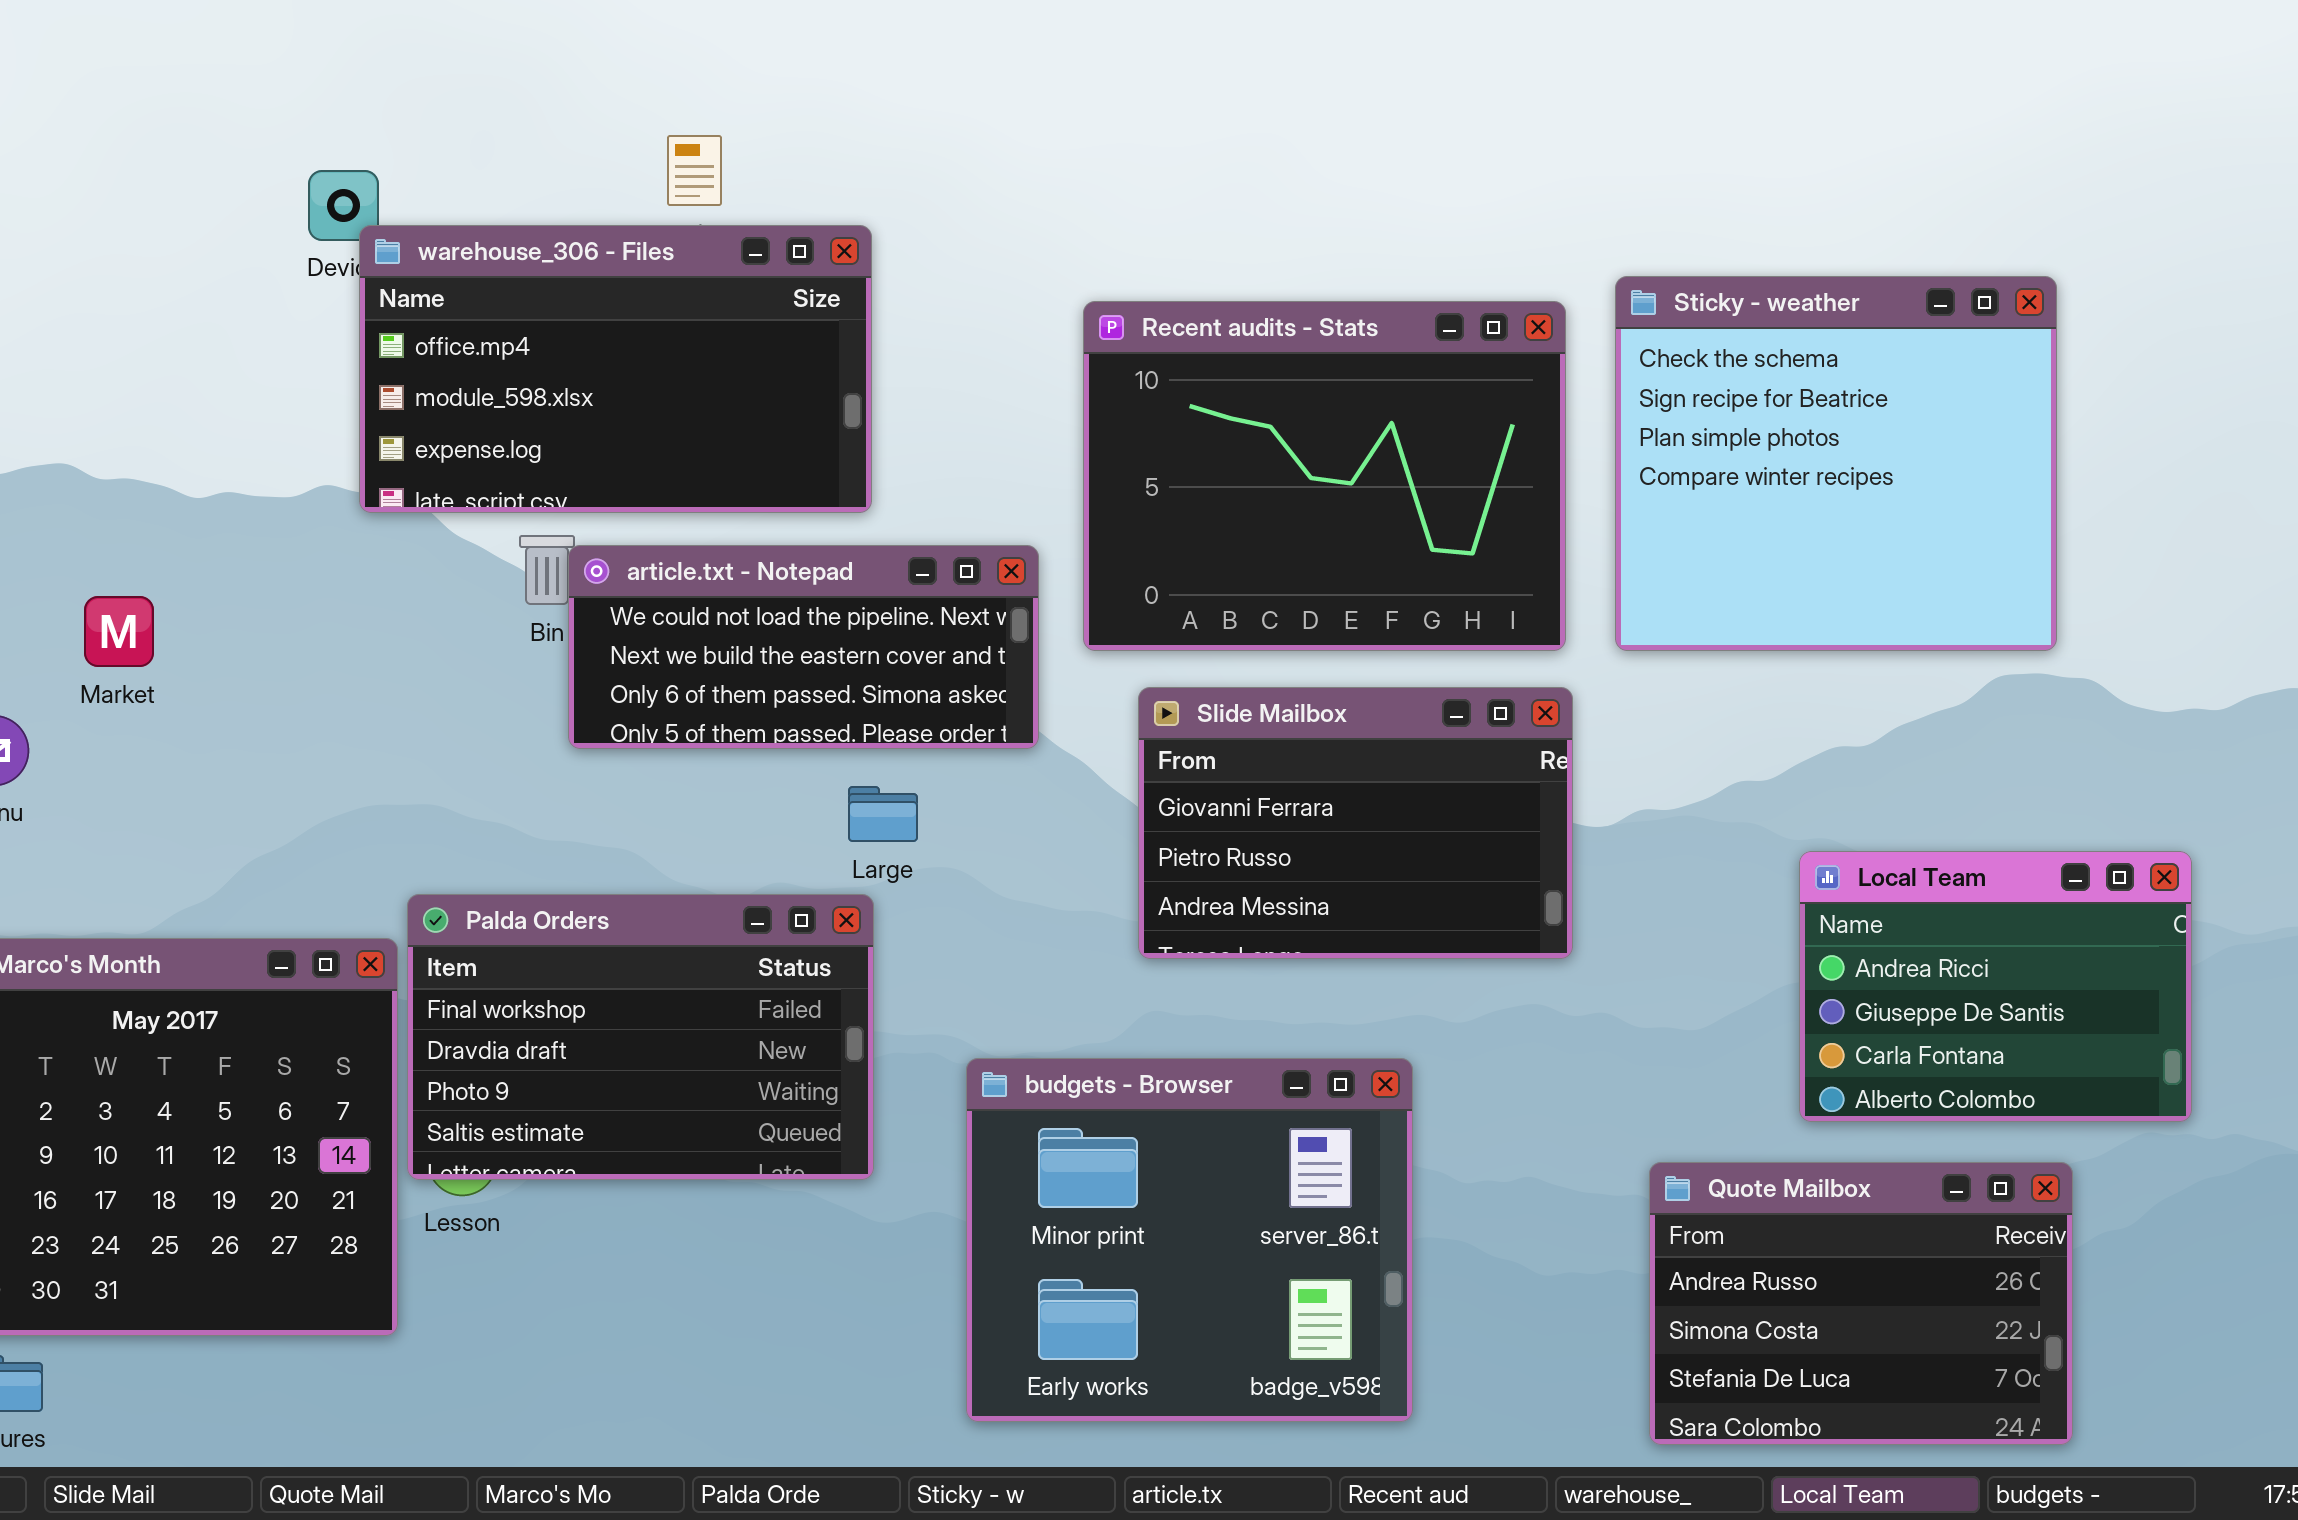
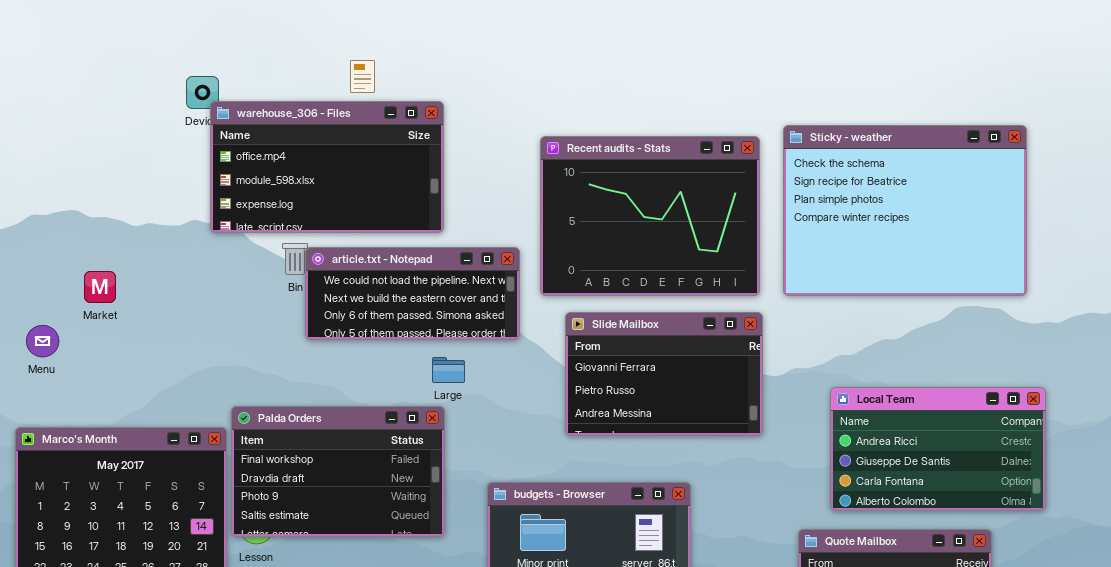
Sticky - weather: [1615,276,2057,651] -> [783,125,1027,296], resized
Local Team: [1799,851,2192,1122] -> [830,387,1046,511], resized

